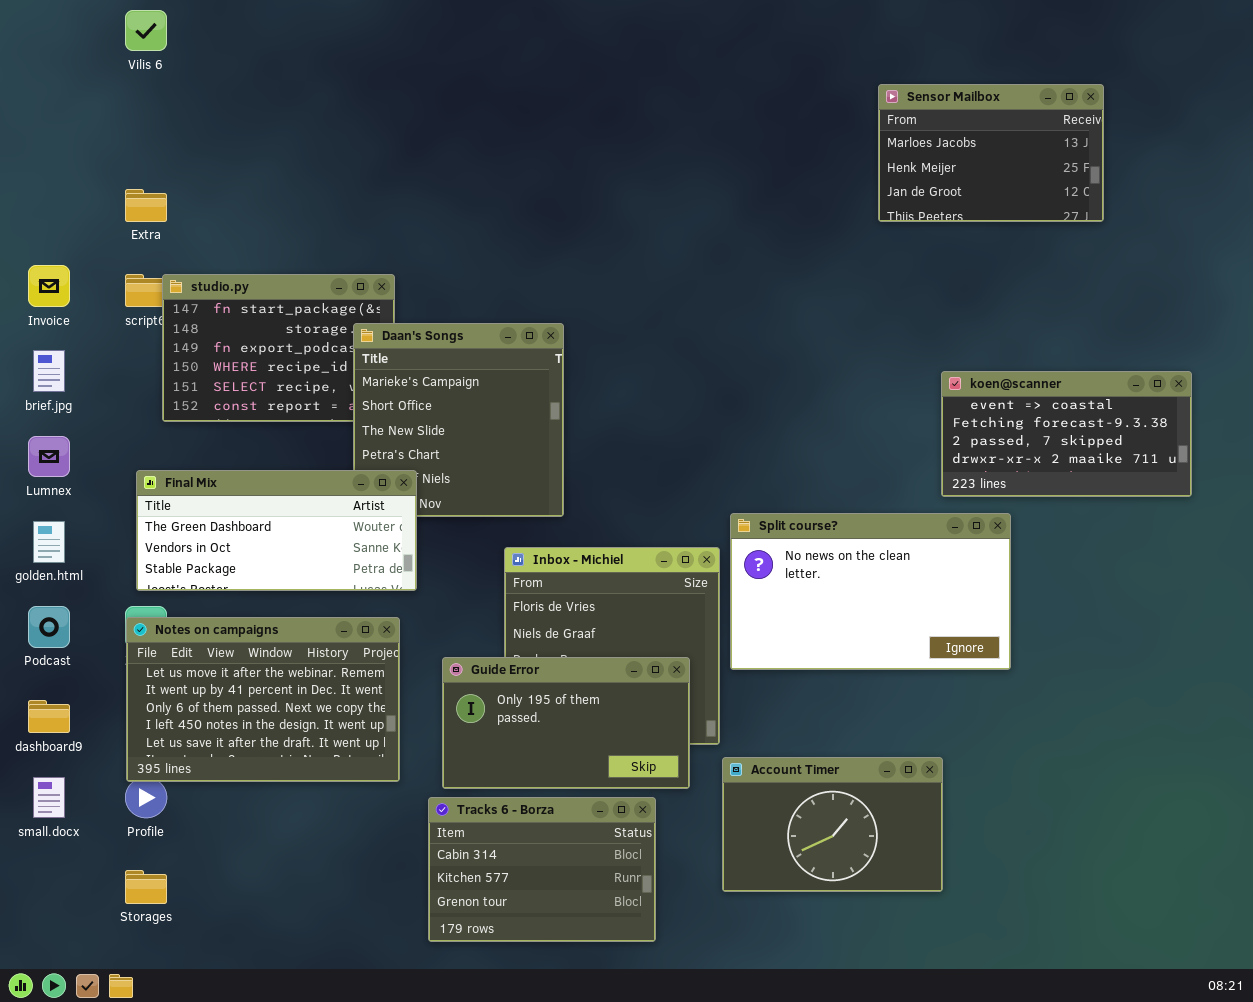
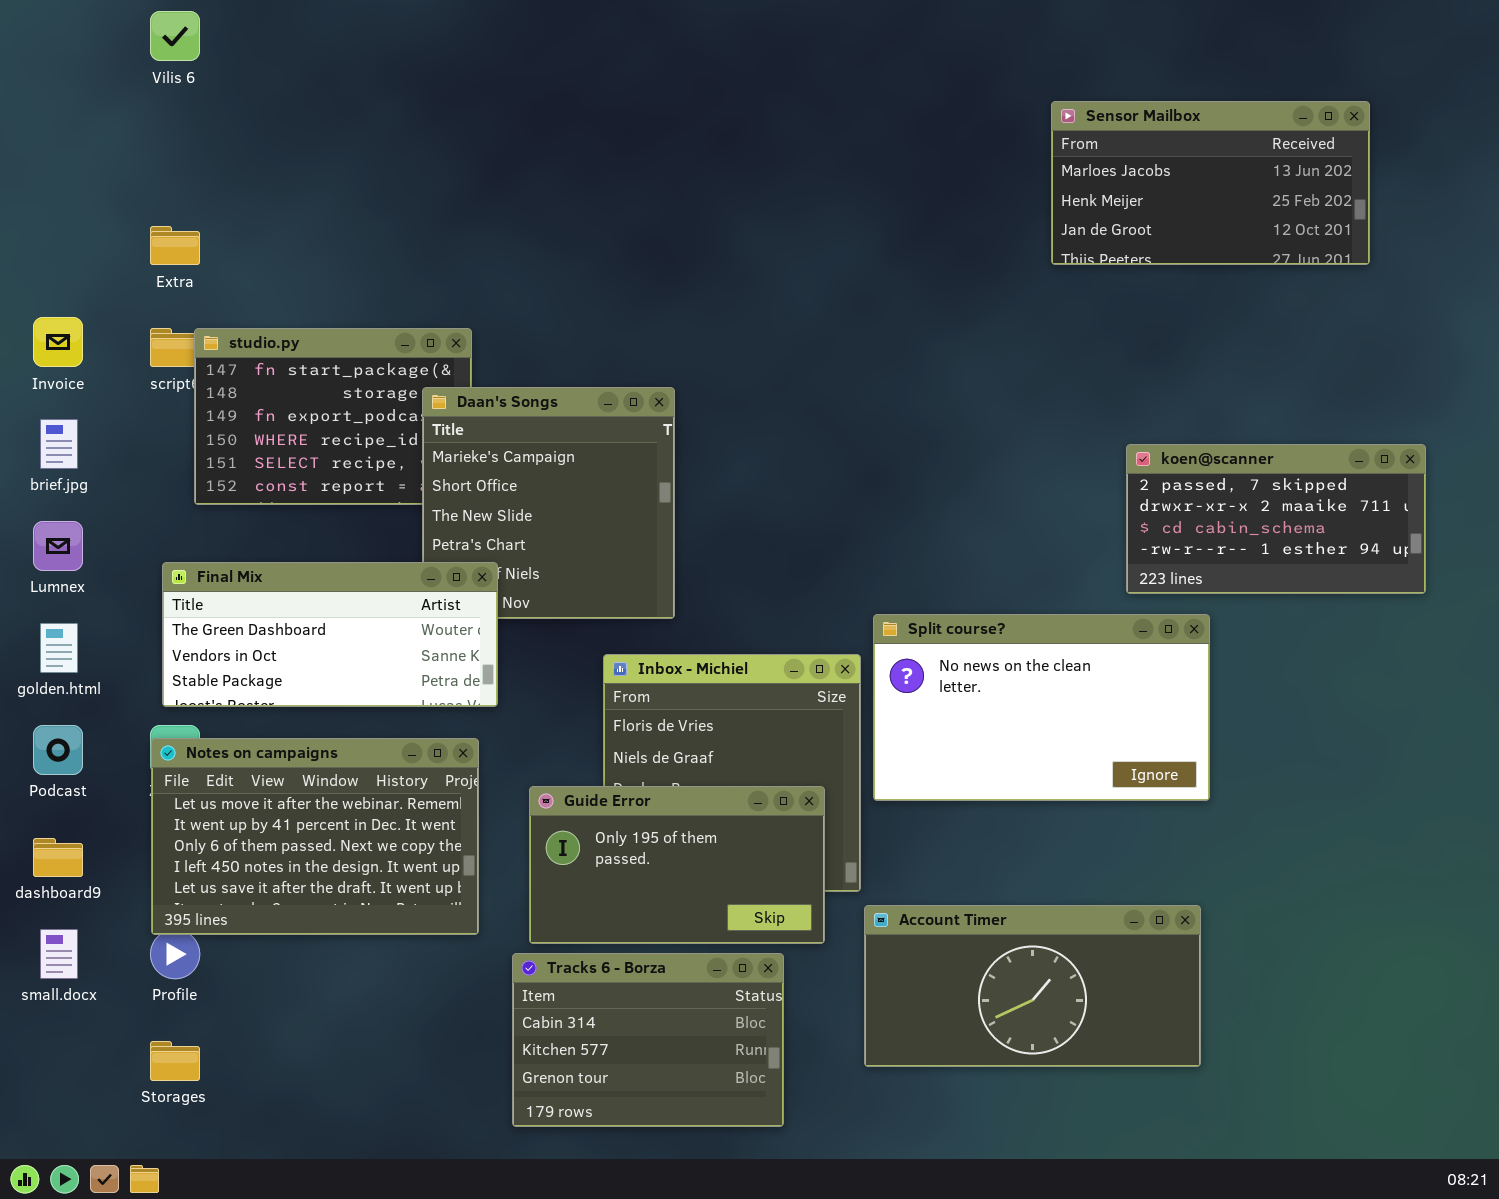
Sensor Mailbox: [878,84,1104,222] -> [1051,101,1370,265], resized
koen@scanner: [941,371,1192,497] -> [1126,444,1426,594], scrolled down 2 rows
Account Timer: [722,757,943,892] -> [864,905,1201,1067], resized

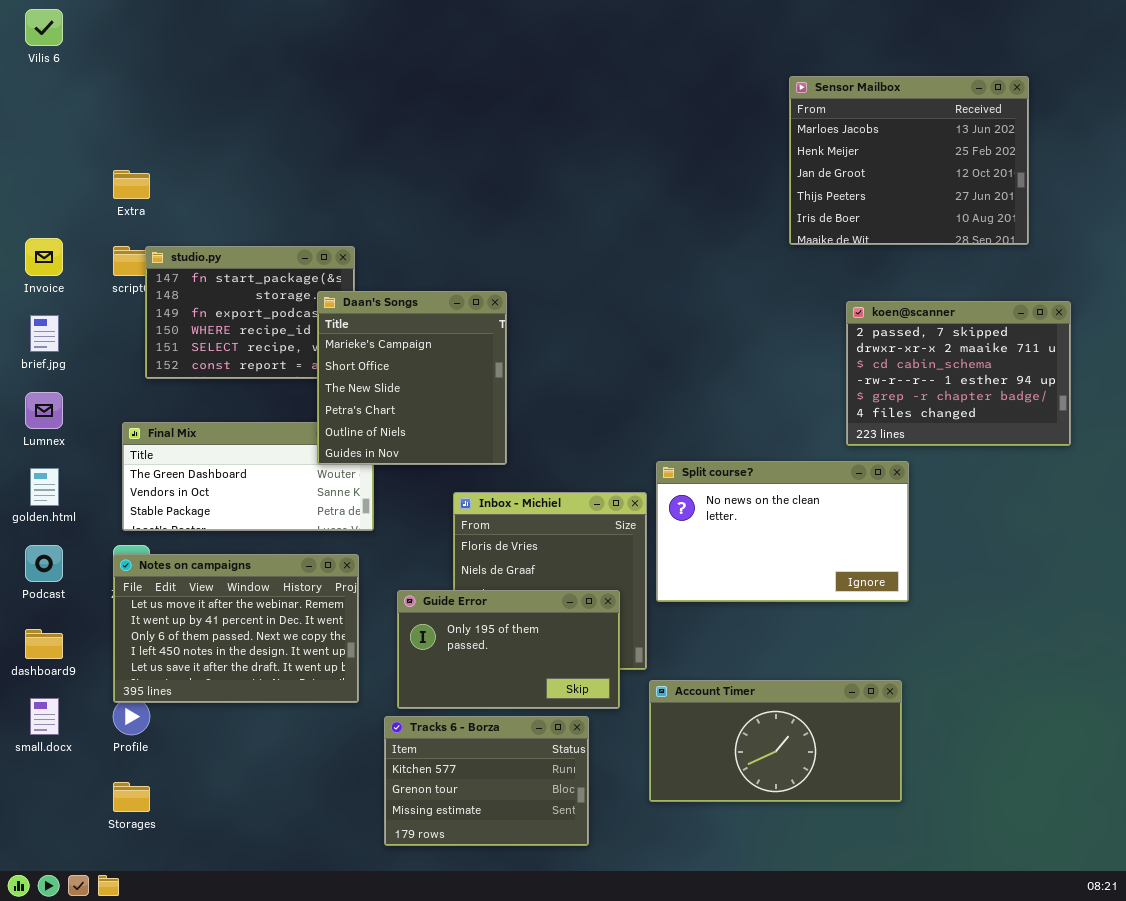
Vilis 6: [150,11,200,61] -> [25,9,63,46], moved
Sensor Mailbox: [1051,101,1370,265] -> [789,76,1029,245], resized
Daan's Songs: [422,387,675,619] -> [317,291,507,465], raised
koen@scanner: [1126,444,1426,594] -> [846,301,1071,446], resized
Tracks 6 - Borza: [512,953,784,1127] -> [384,716,589,846], scrolled down 1 row

